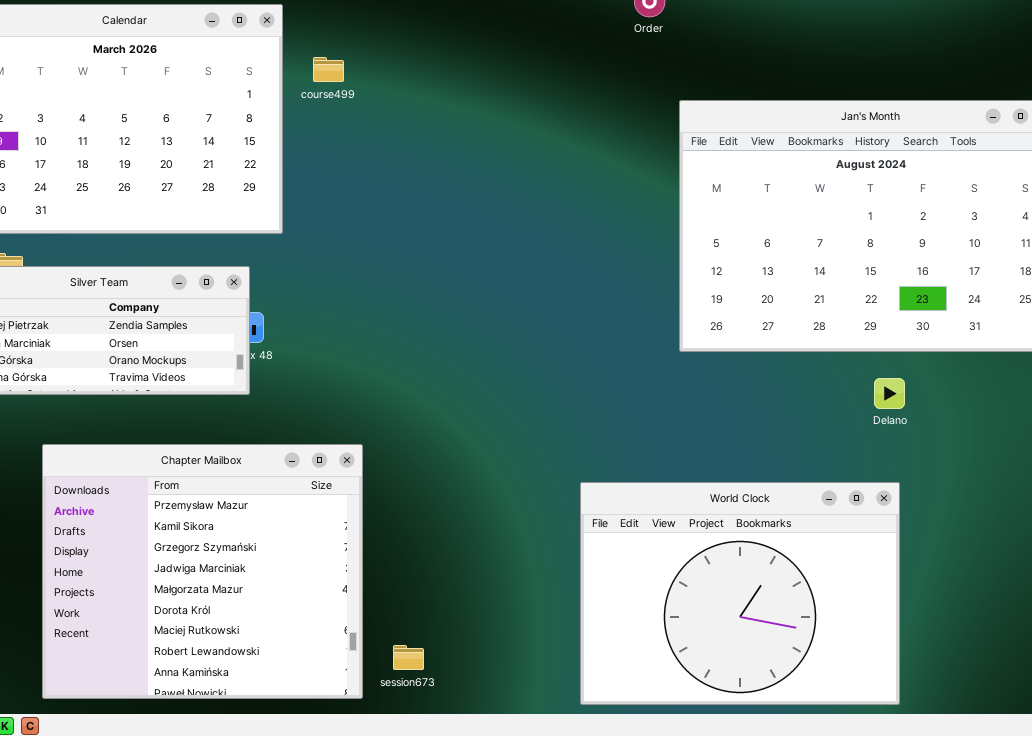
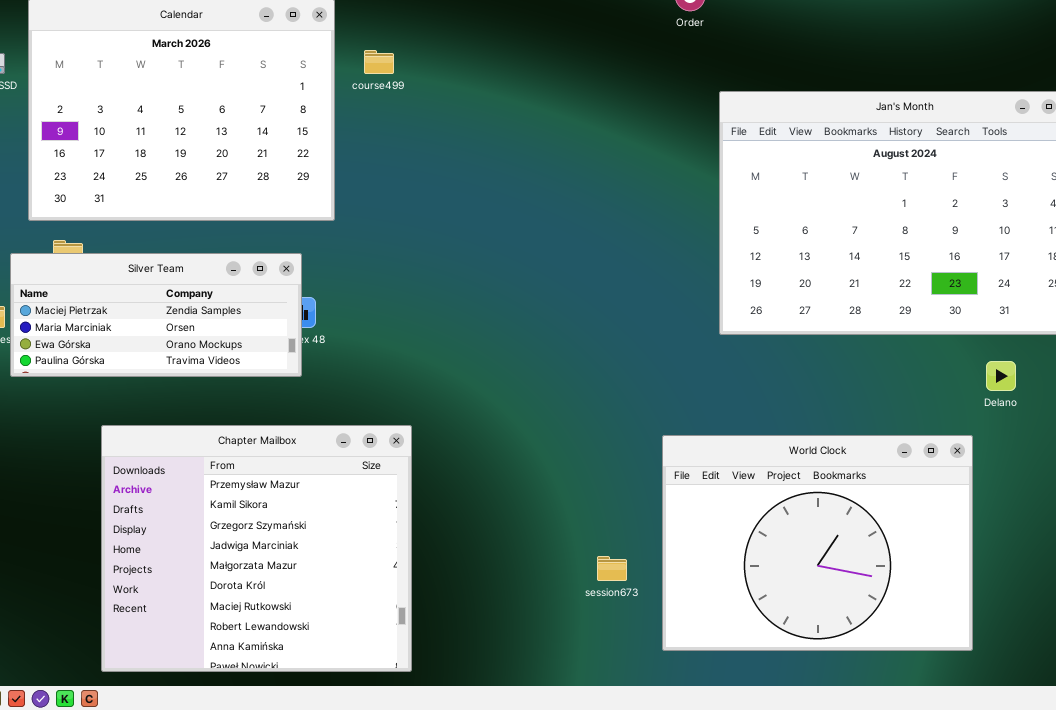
Delano: [874,378,905,409] -> [986,361,1016,391], moved
World Clock: [580,482,900,705] -> [662,435,973,651], moved
session673: [393,645,424,670] -> [597,556,627,581], moved

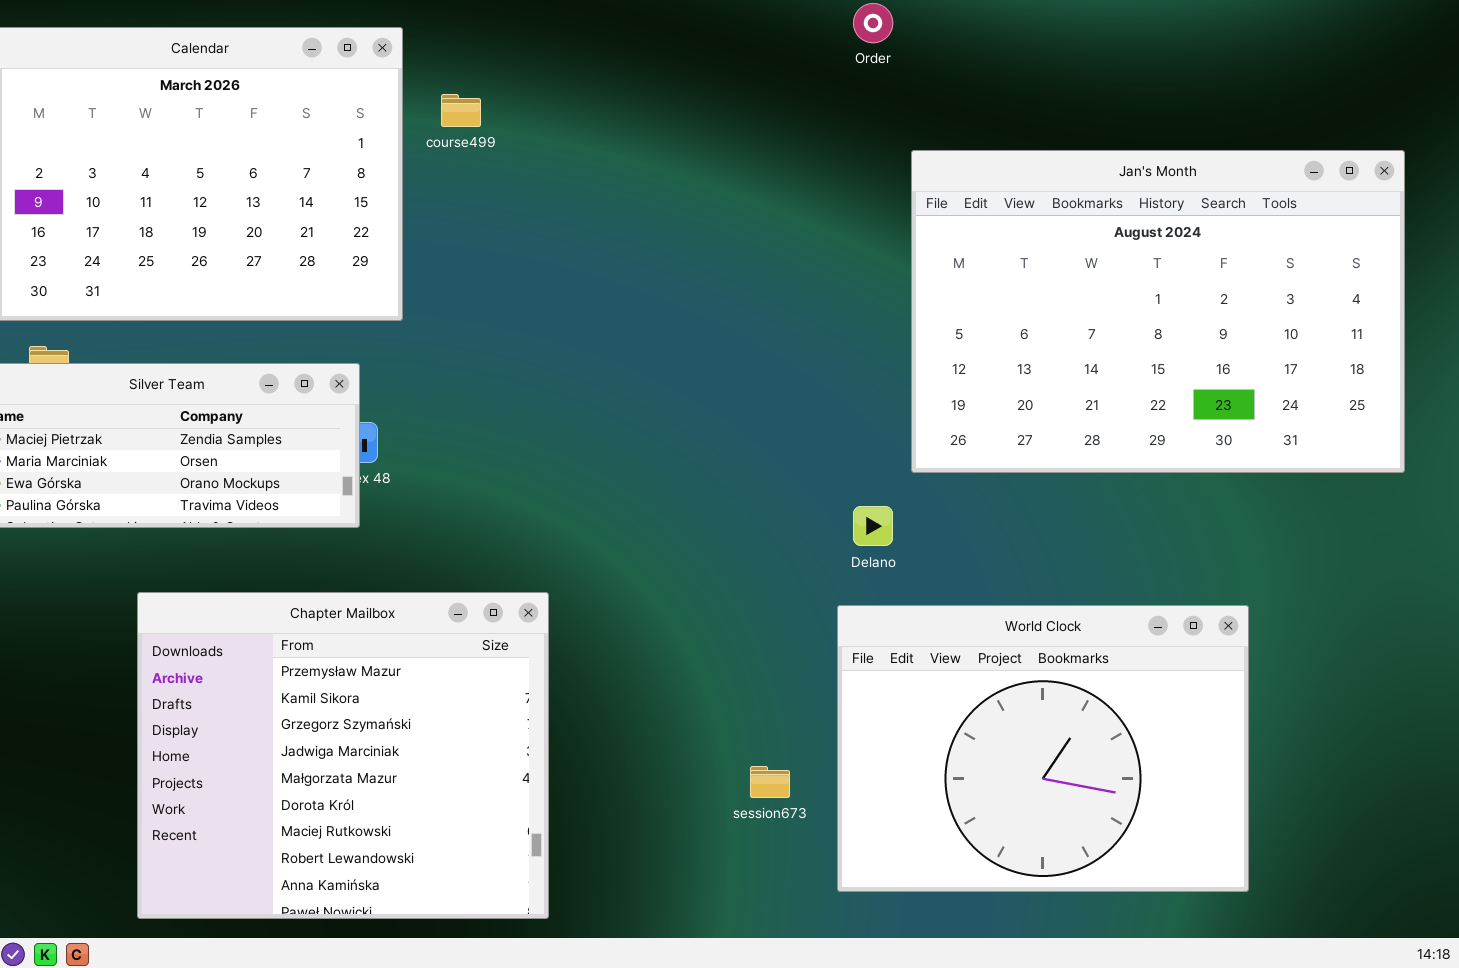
Delano: [986,361,1016,391] -> [853,506,893,546], moved
Chapter Mailbox: [101,425,412,672] -> [137,592,549,919], moved

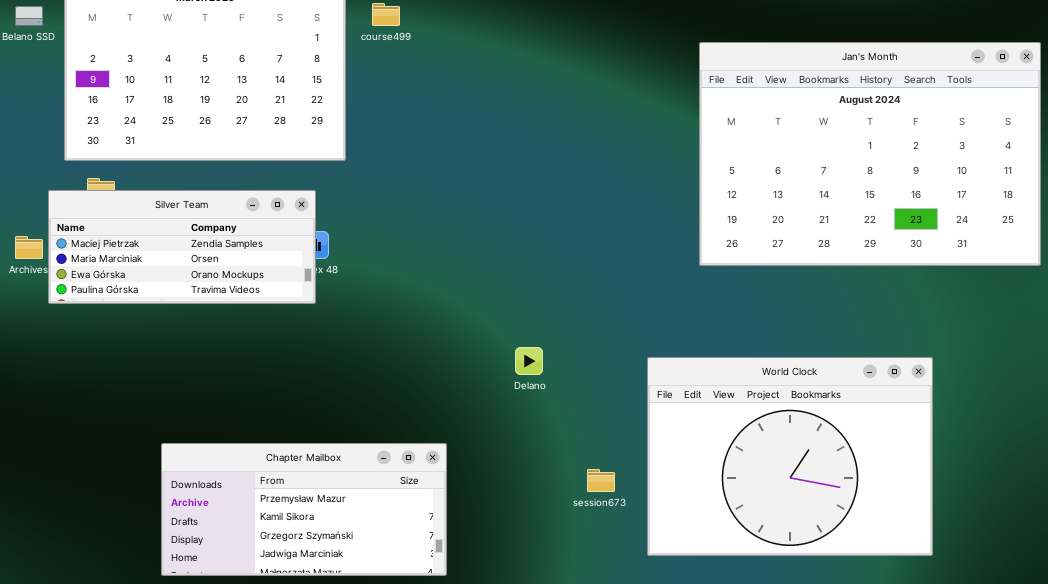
Delano: [853,506,893,546] -> [515,347,543,375], moved
Chapter Mailbox: [137,592,549,919] -> [161,443,447,576], resized

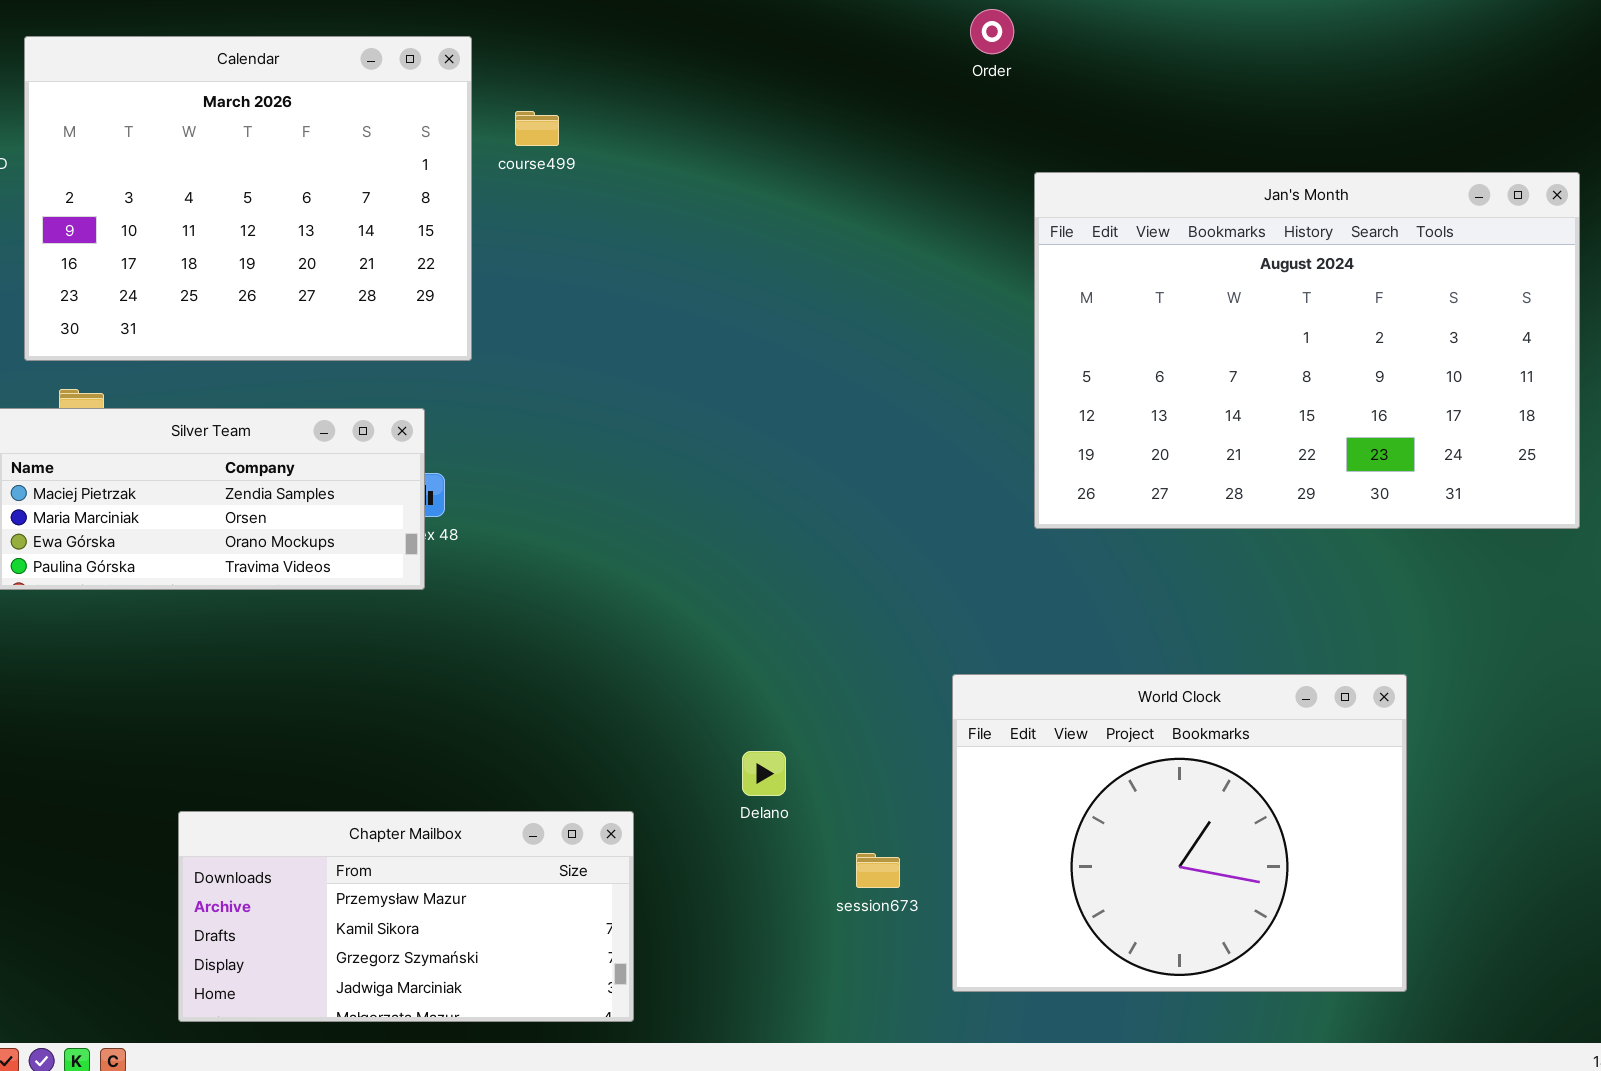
Delano: [515,347,543,375] -> [742,751,786,796], moved

